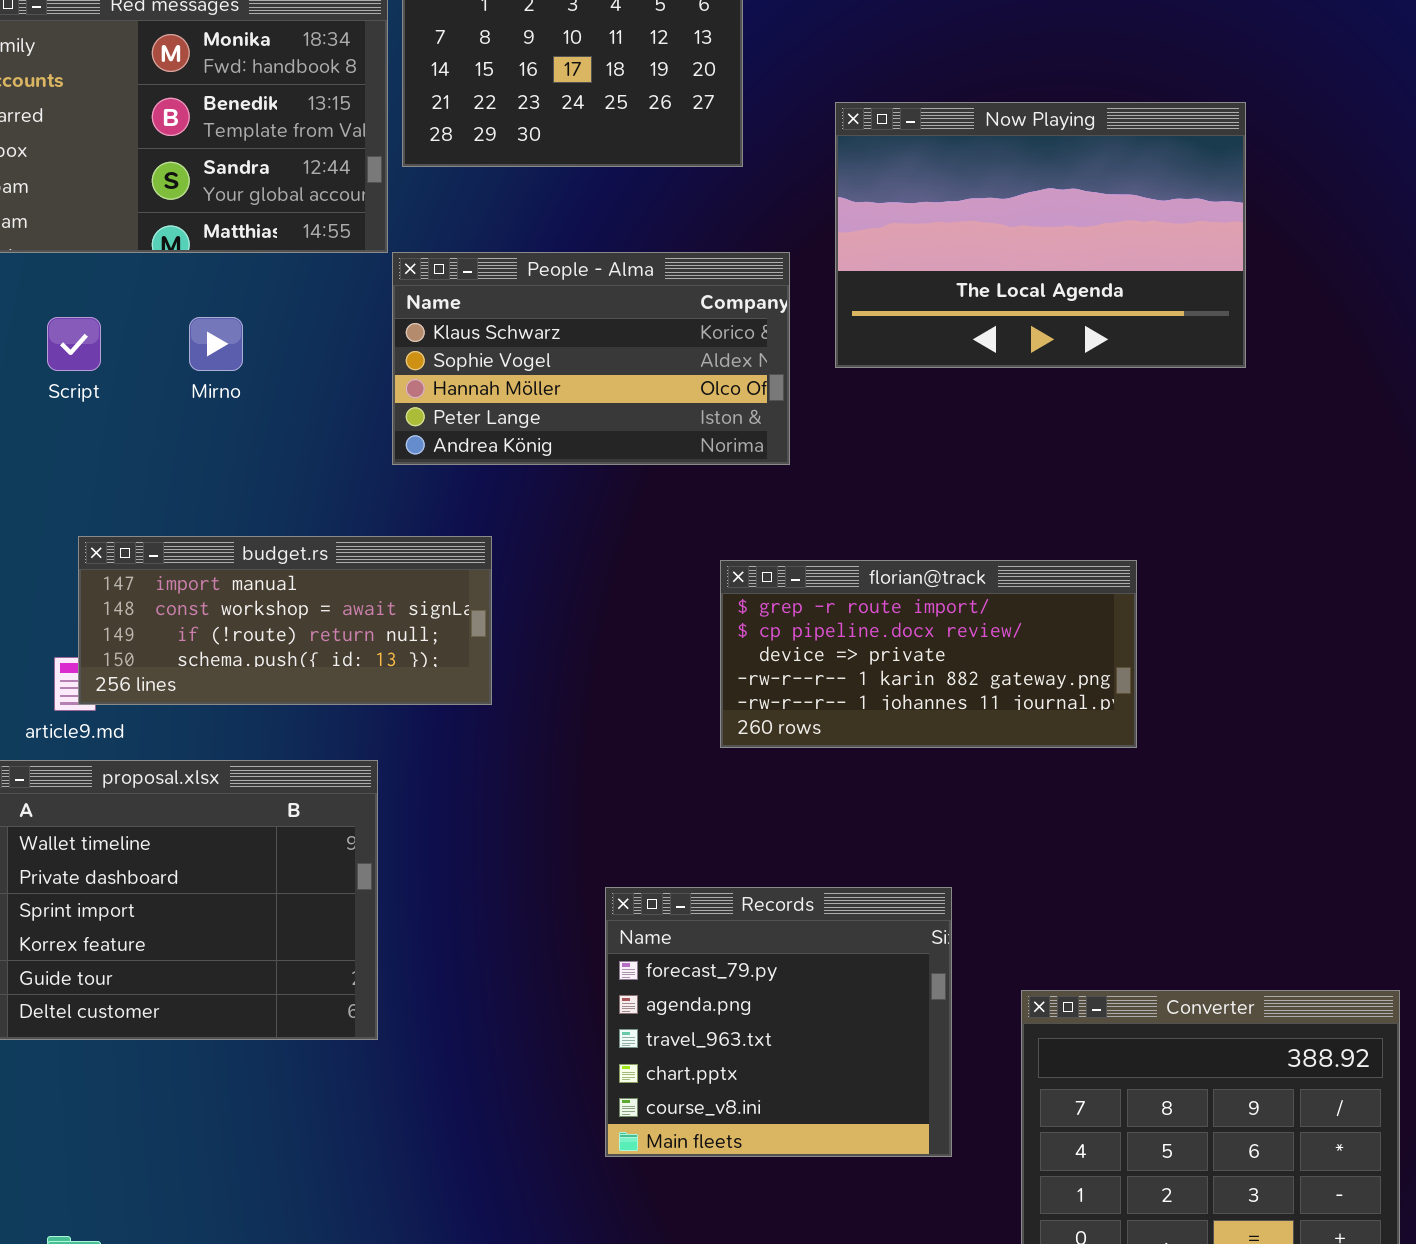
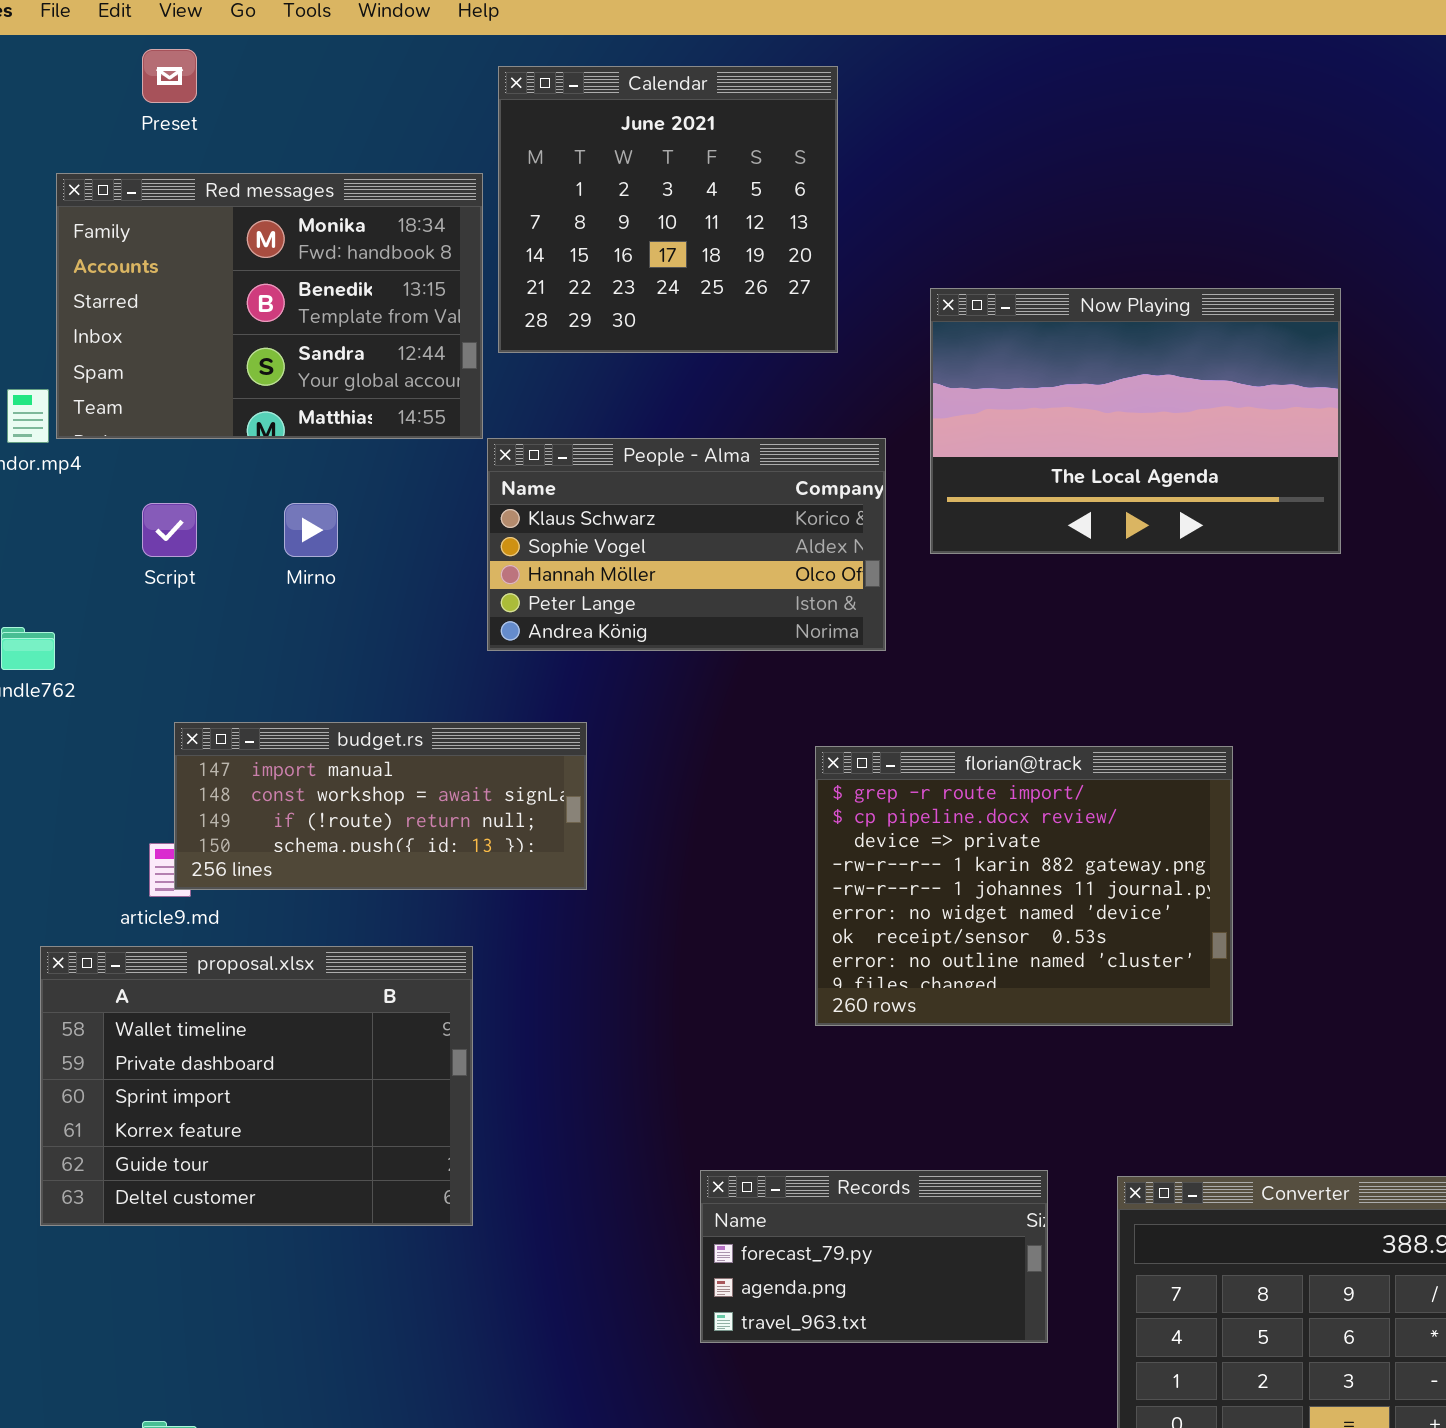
florian@track: [720,560,1137,748] -> [815,746,1233,1026], resized
Records: [605,887,952,1157] -> [700,1170,1048,1343], resized

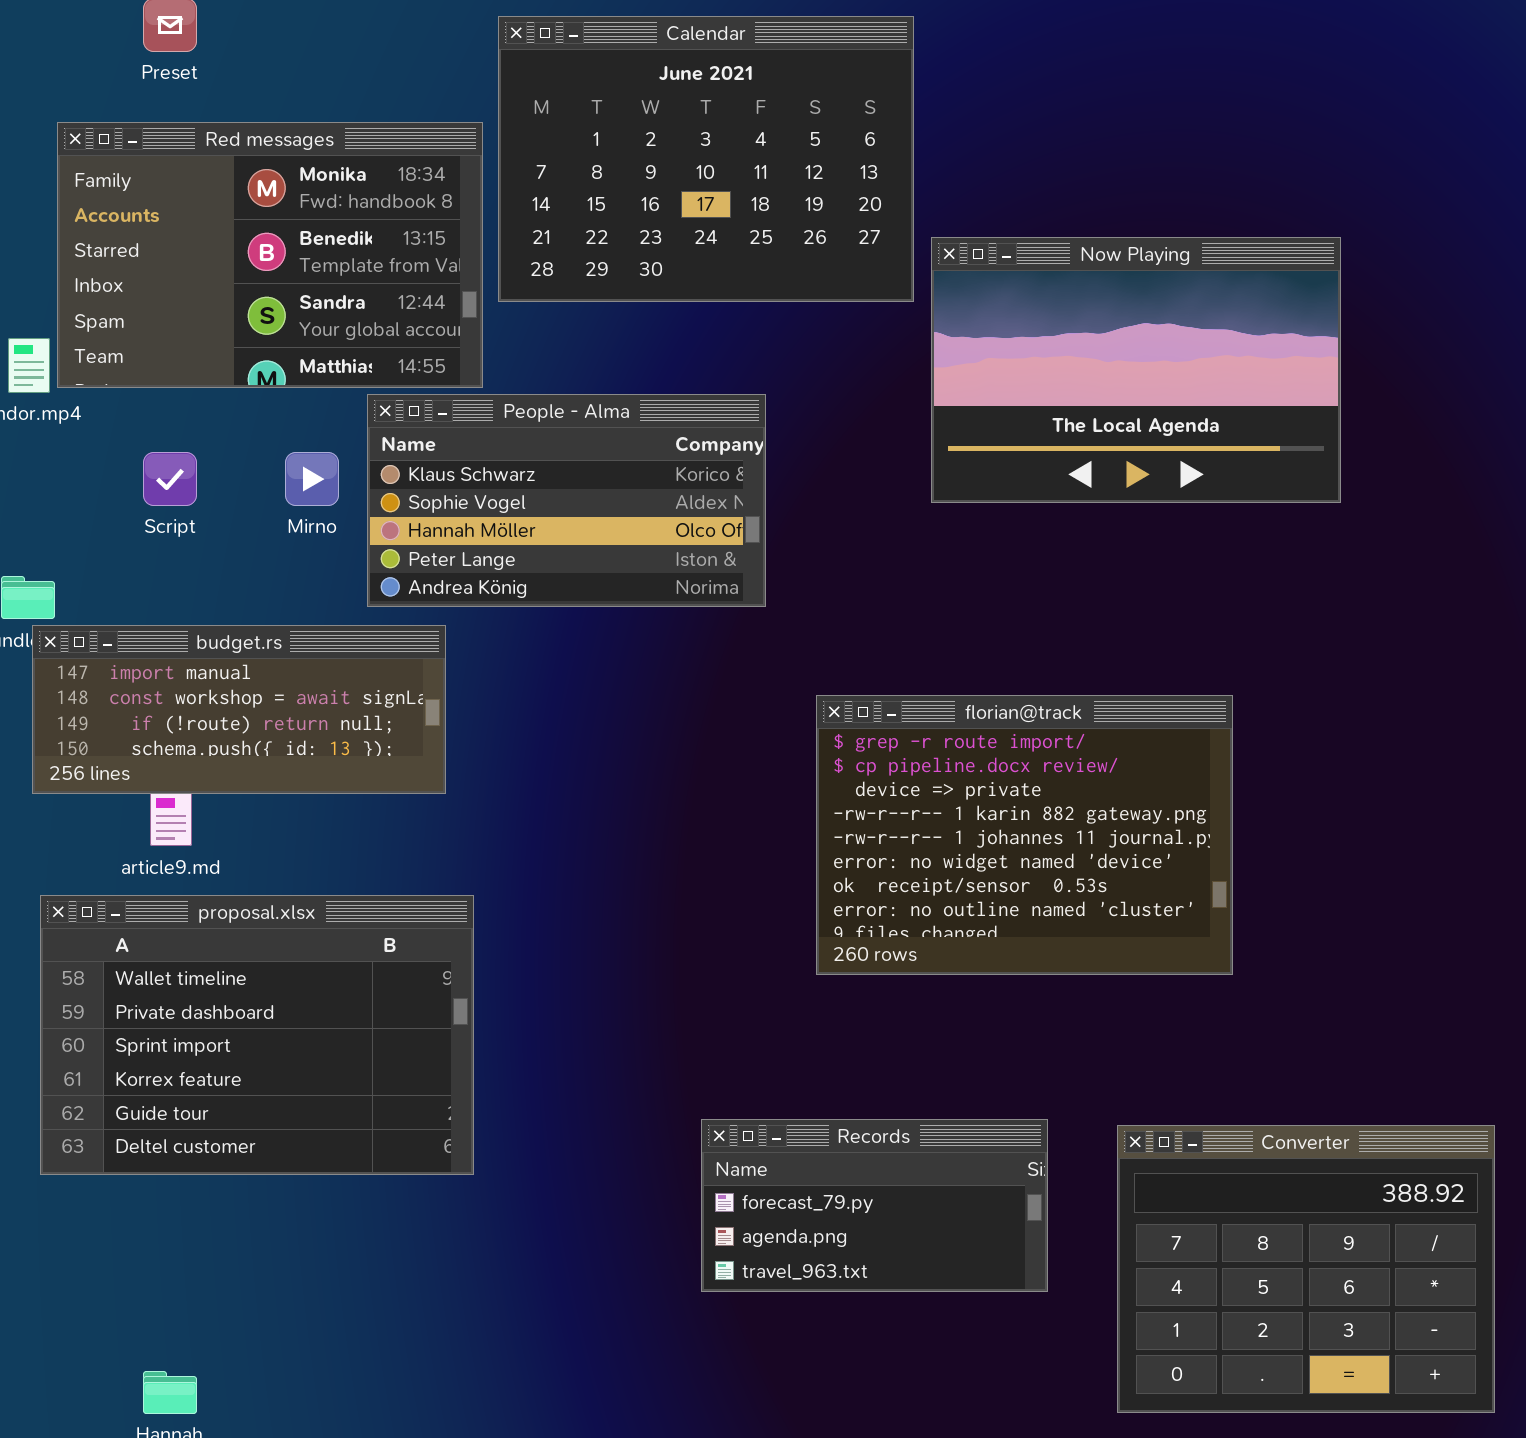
Calendar: [498,66,838,353] -> [498,16,914,302], resized
People - Alma: [487,438,886,651] -> [367,394,766,607], moved
budget.rs: [174,722,587,890] -> [32,625,446,794], moved

